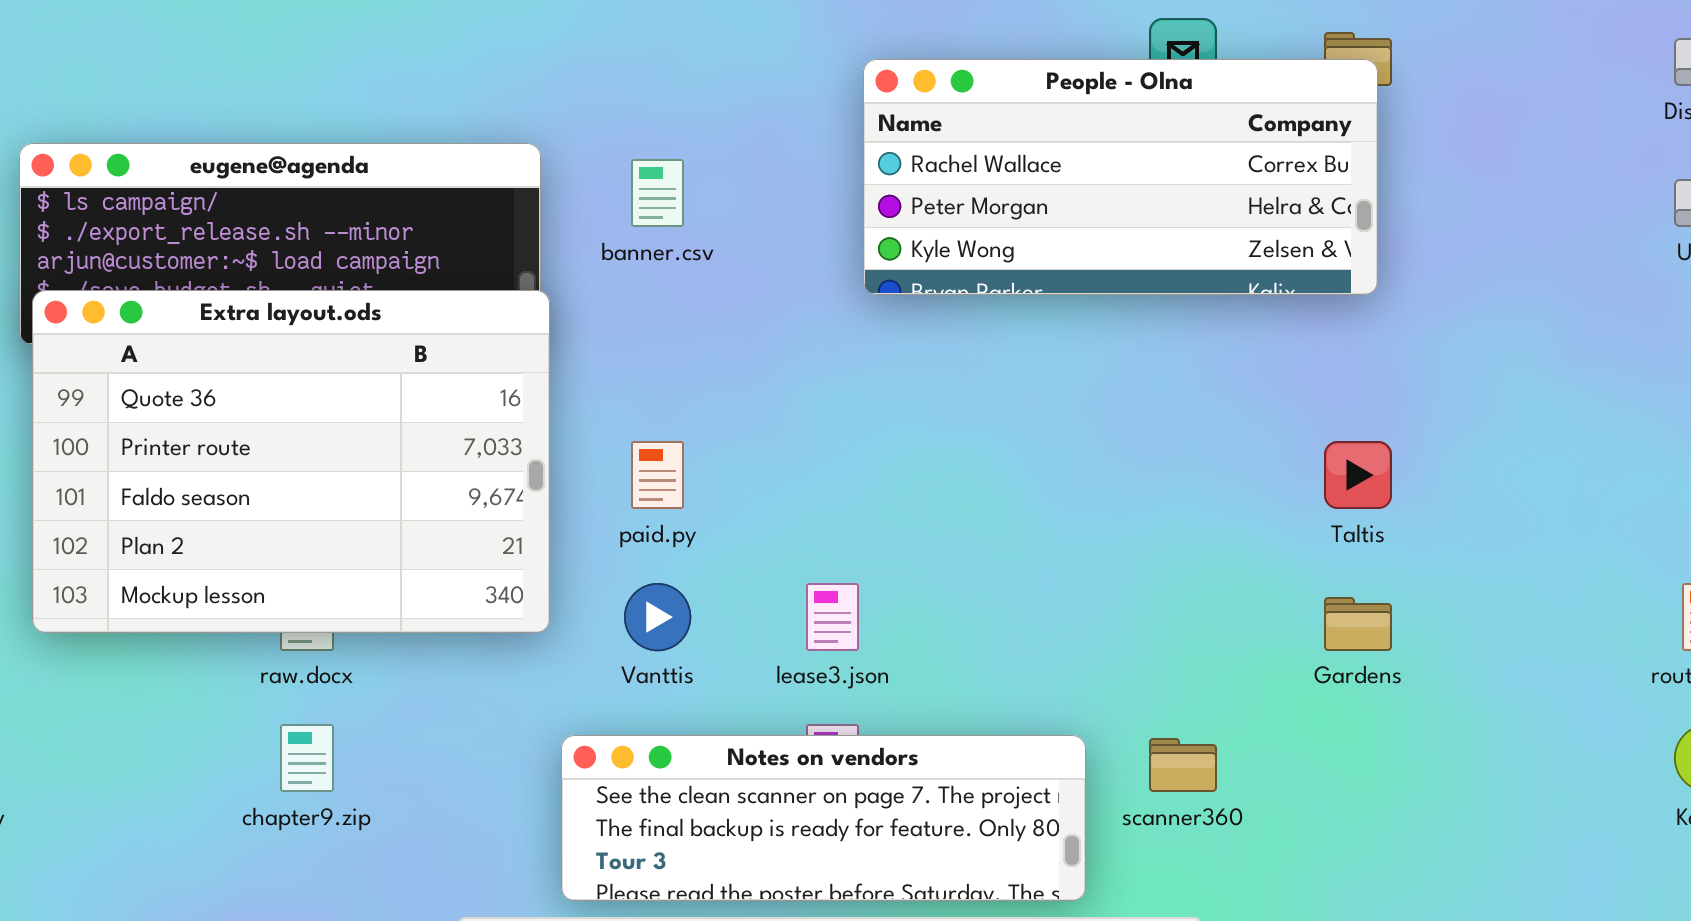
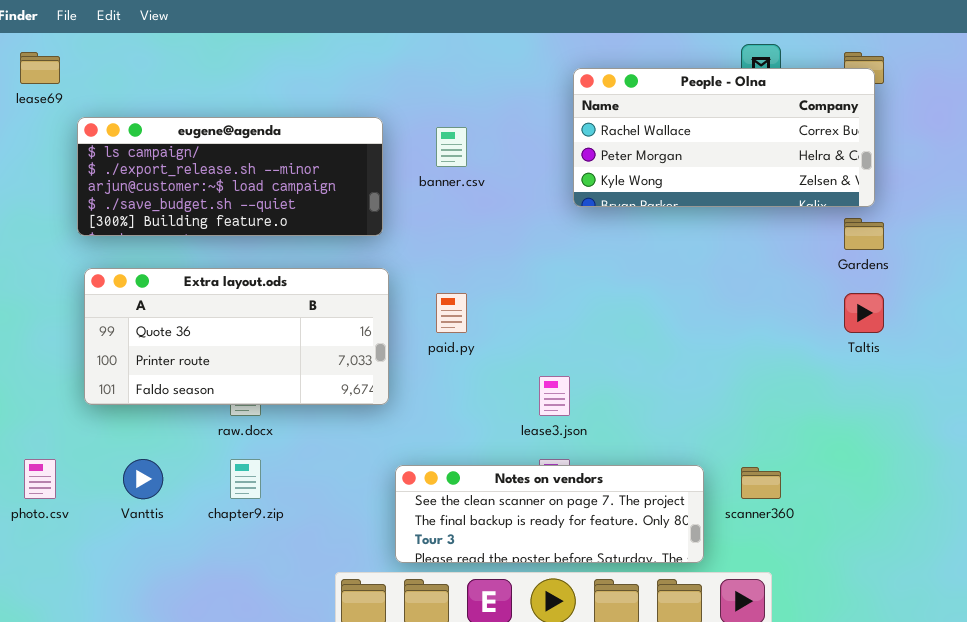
Extra layout.ods: [32,290,550,633] -> [84,268,389,405], resized
Vanttis: [624,583,691,651] -> [123,459,163,499], moved
Gardens: [1324,597,1392,651] -> [844,218,884,250], moved

